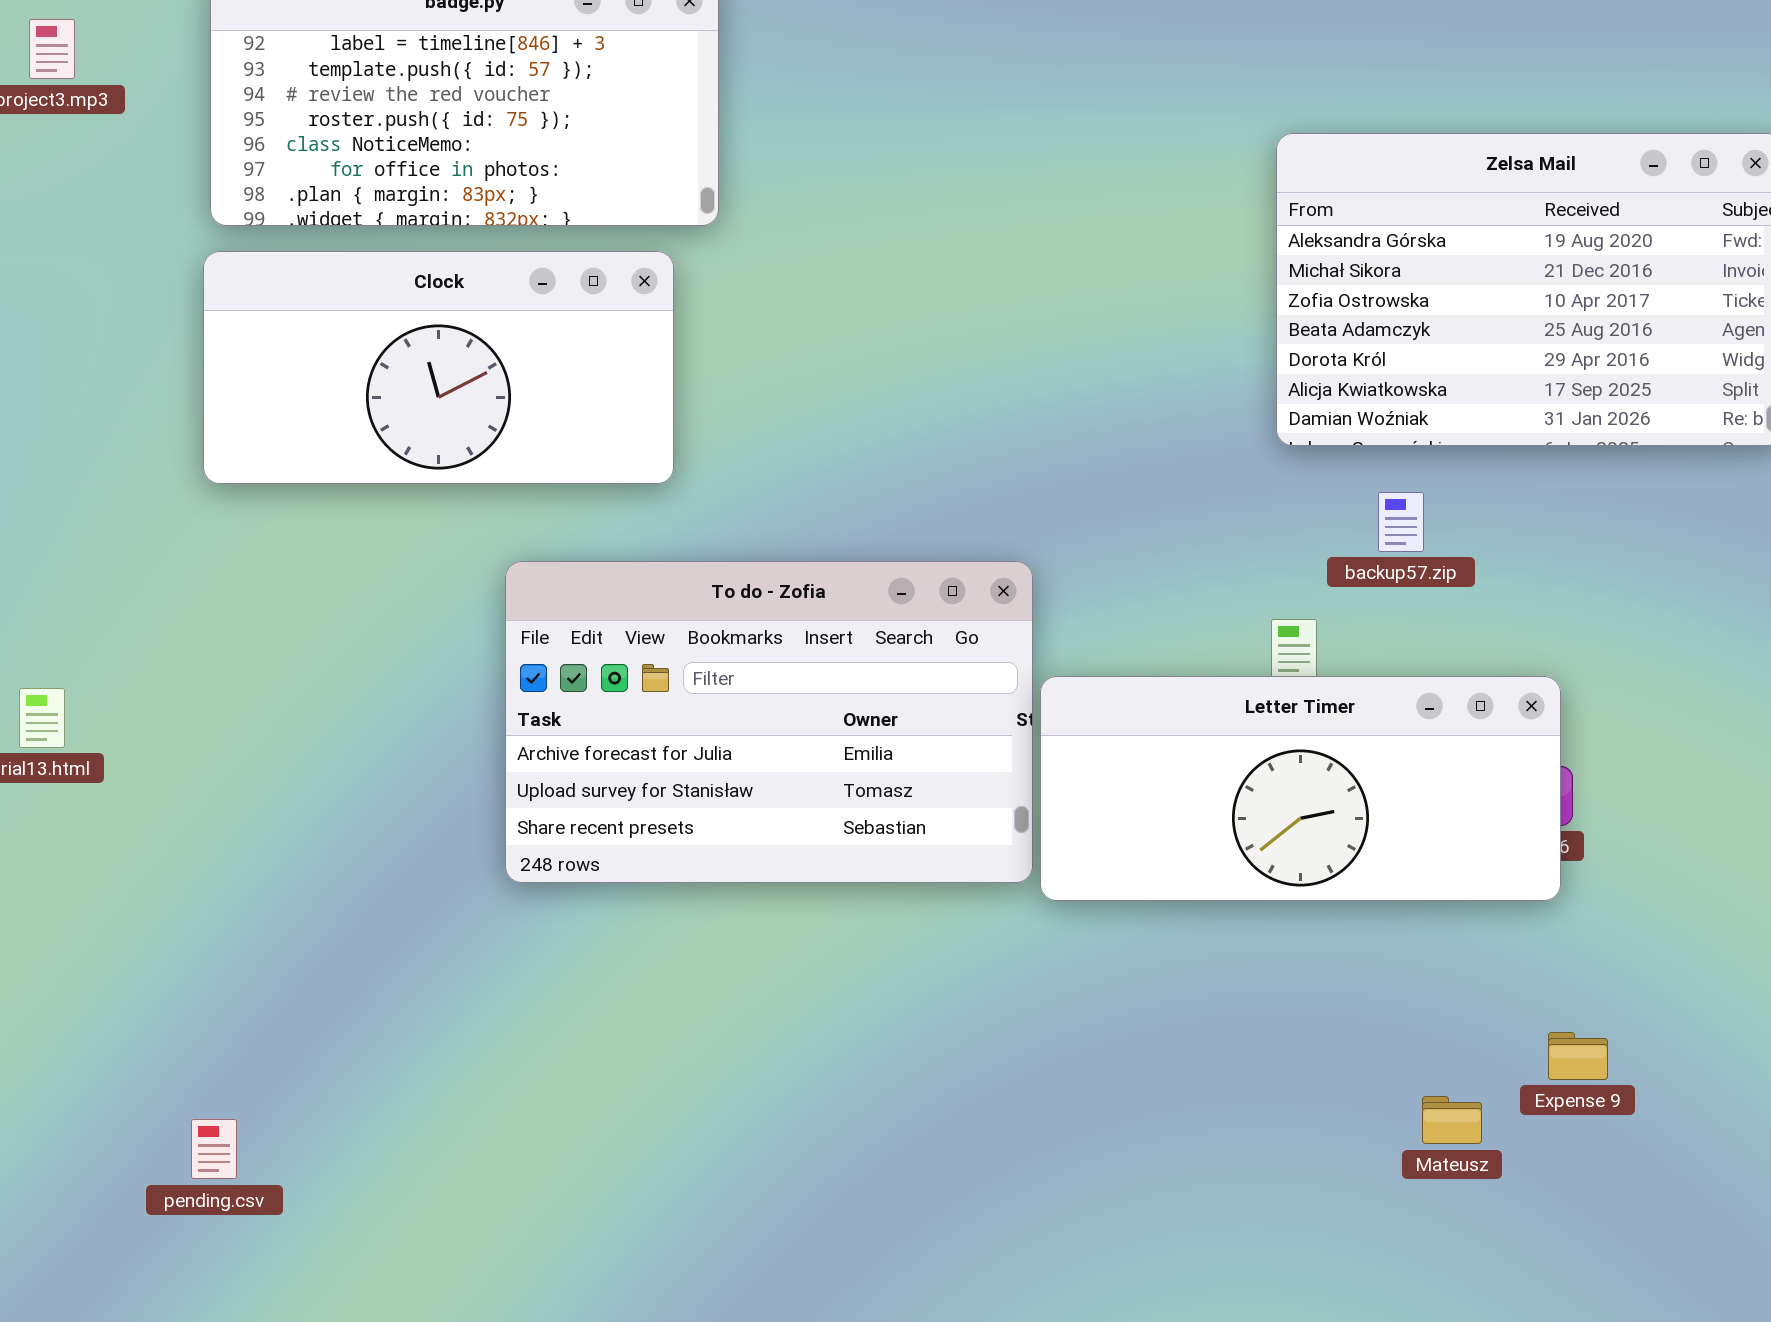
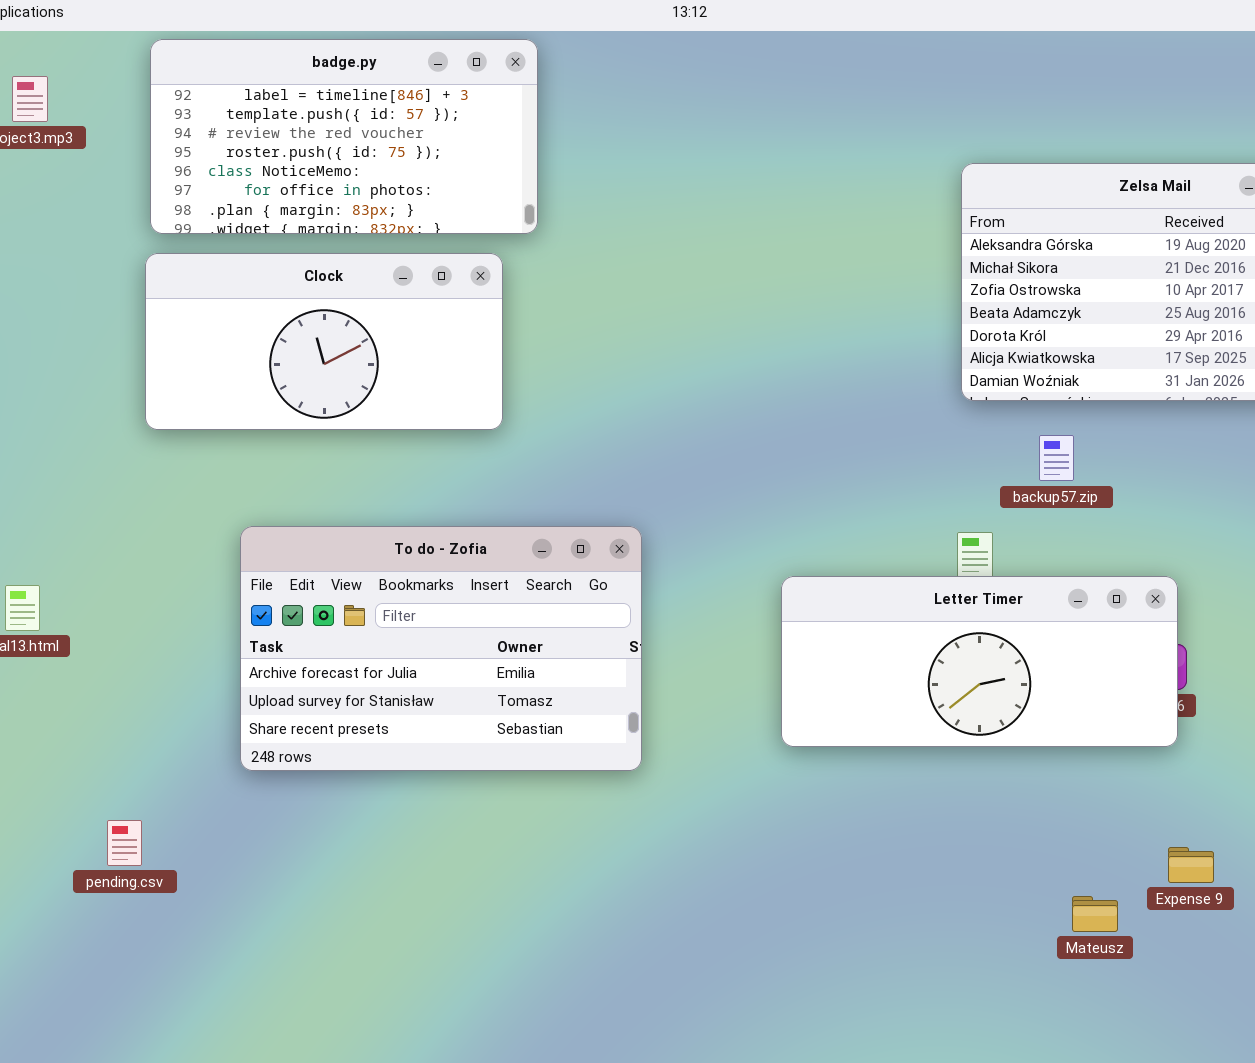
To do - Zofia: [505,561,1033,883] -> [240,526,642,771], moved
pending.csv: [191,1119,237,1179] -> [107,820,142,866], moved

